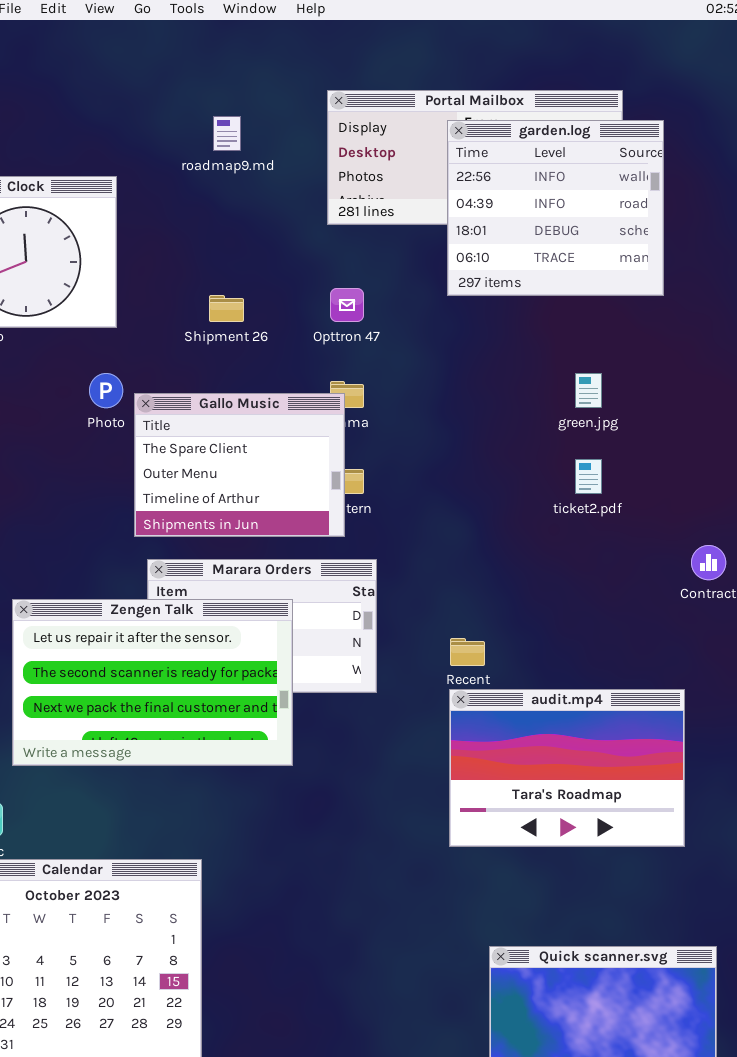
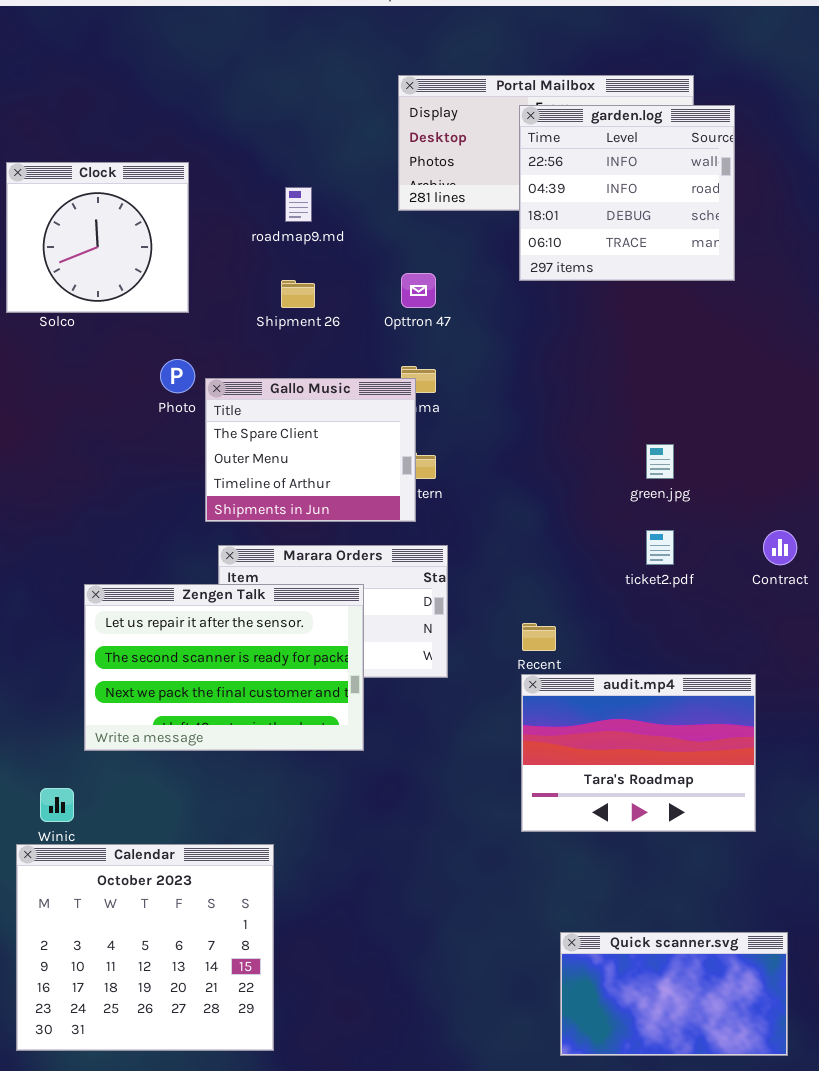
roadmap9.md: [213,116,241,151] -> [285,187,312,222], moved
green.jpg: [575,373,602,408] -> [646,444,674,479], moved
ticket2.pdf: [575,459,602,494] -> [646,530,674,565], moved

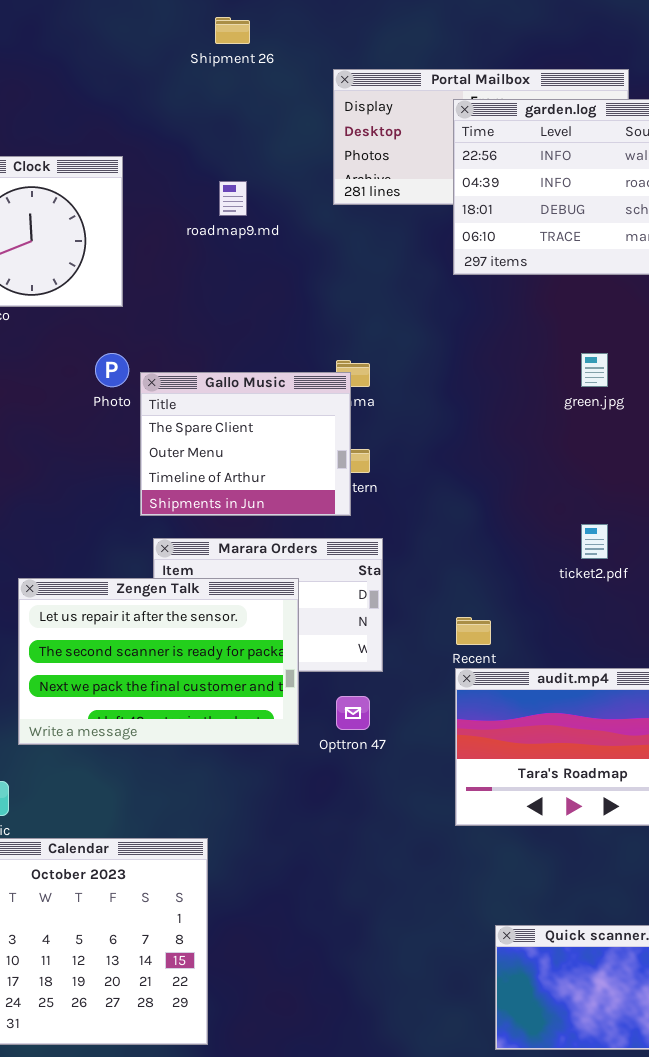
Opttron 47: [401,273,436,308] -> [336,696,370,730], moved
Shipment 26: [281,280,315,308] -> [215,17,250,44], moved
green.jpg: [646,444,674,479] -> [581,353,608,387], moved

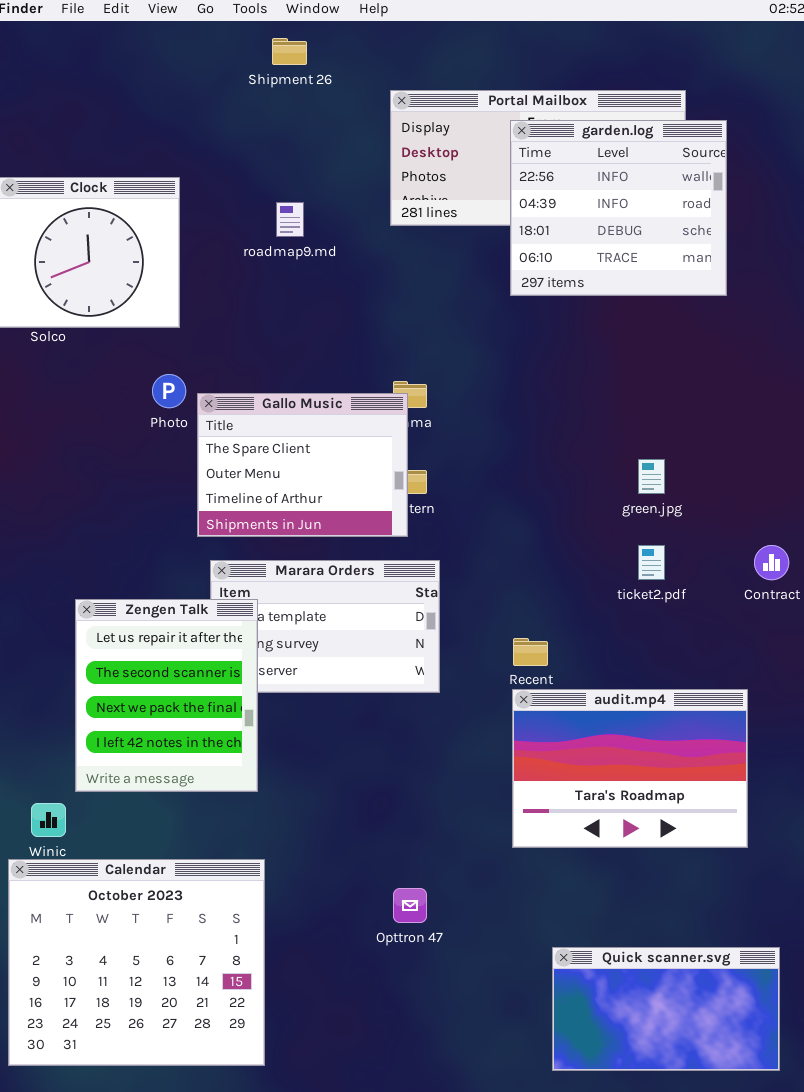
green.jpg: [581,353,608,387] -> [638,459,665,494], moved
Zengen Talk: [18,578,299,745] -> [75,599,258,792], resized
Opttron 47: [336,696,370,730] -> [393,888,427,923], moved

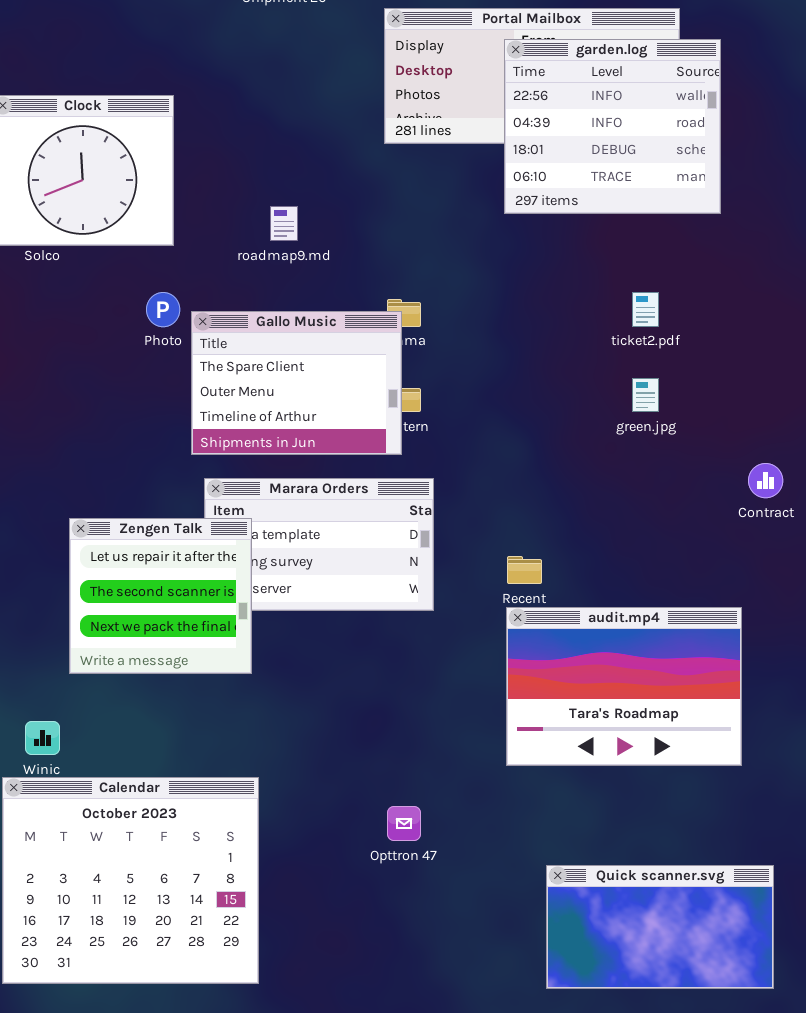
roadmap9.md: [276,202,304,237] -> [270,206,298,241], moved
ticket2.pdf: [638,545,665,580] -> [632,292,659,327], moved
Zengen Talk: [75,599,258,792] -> [69,518,252,674], resized

